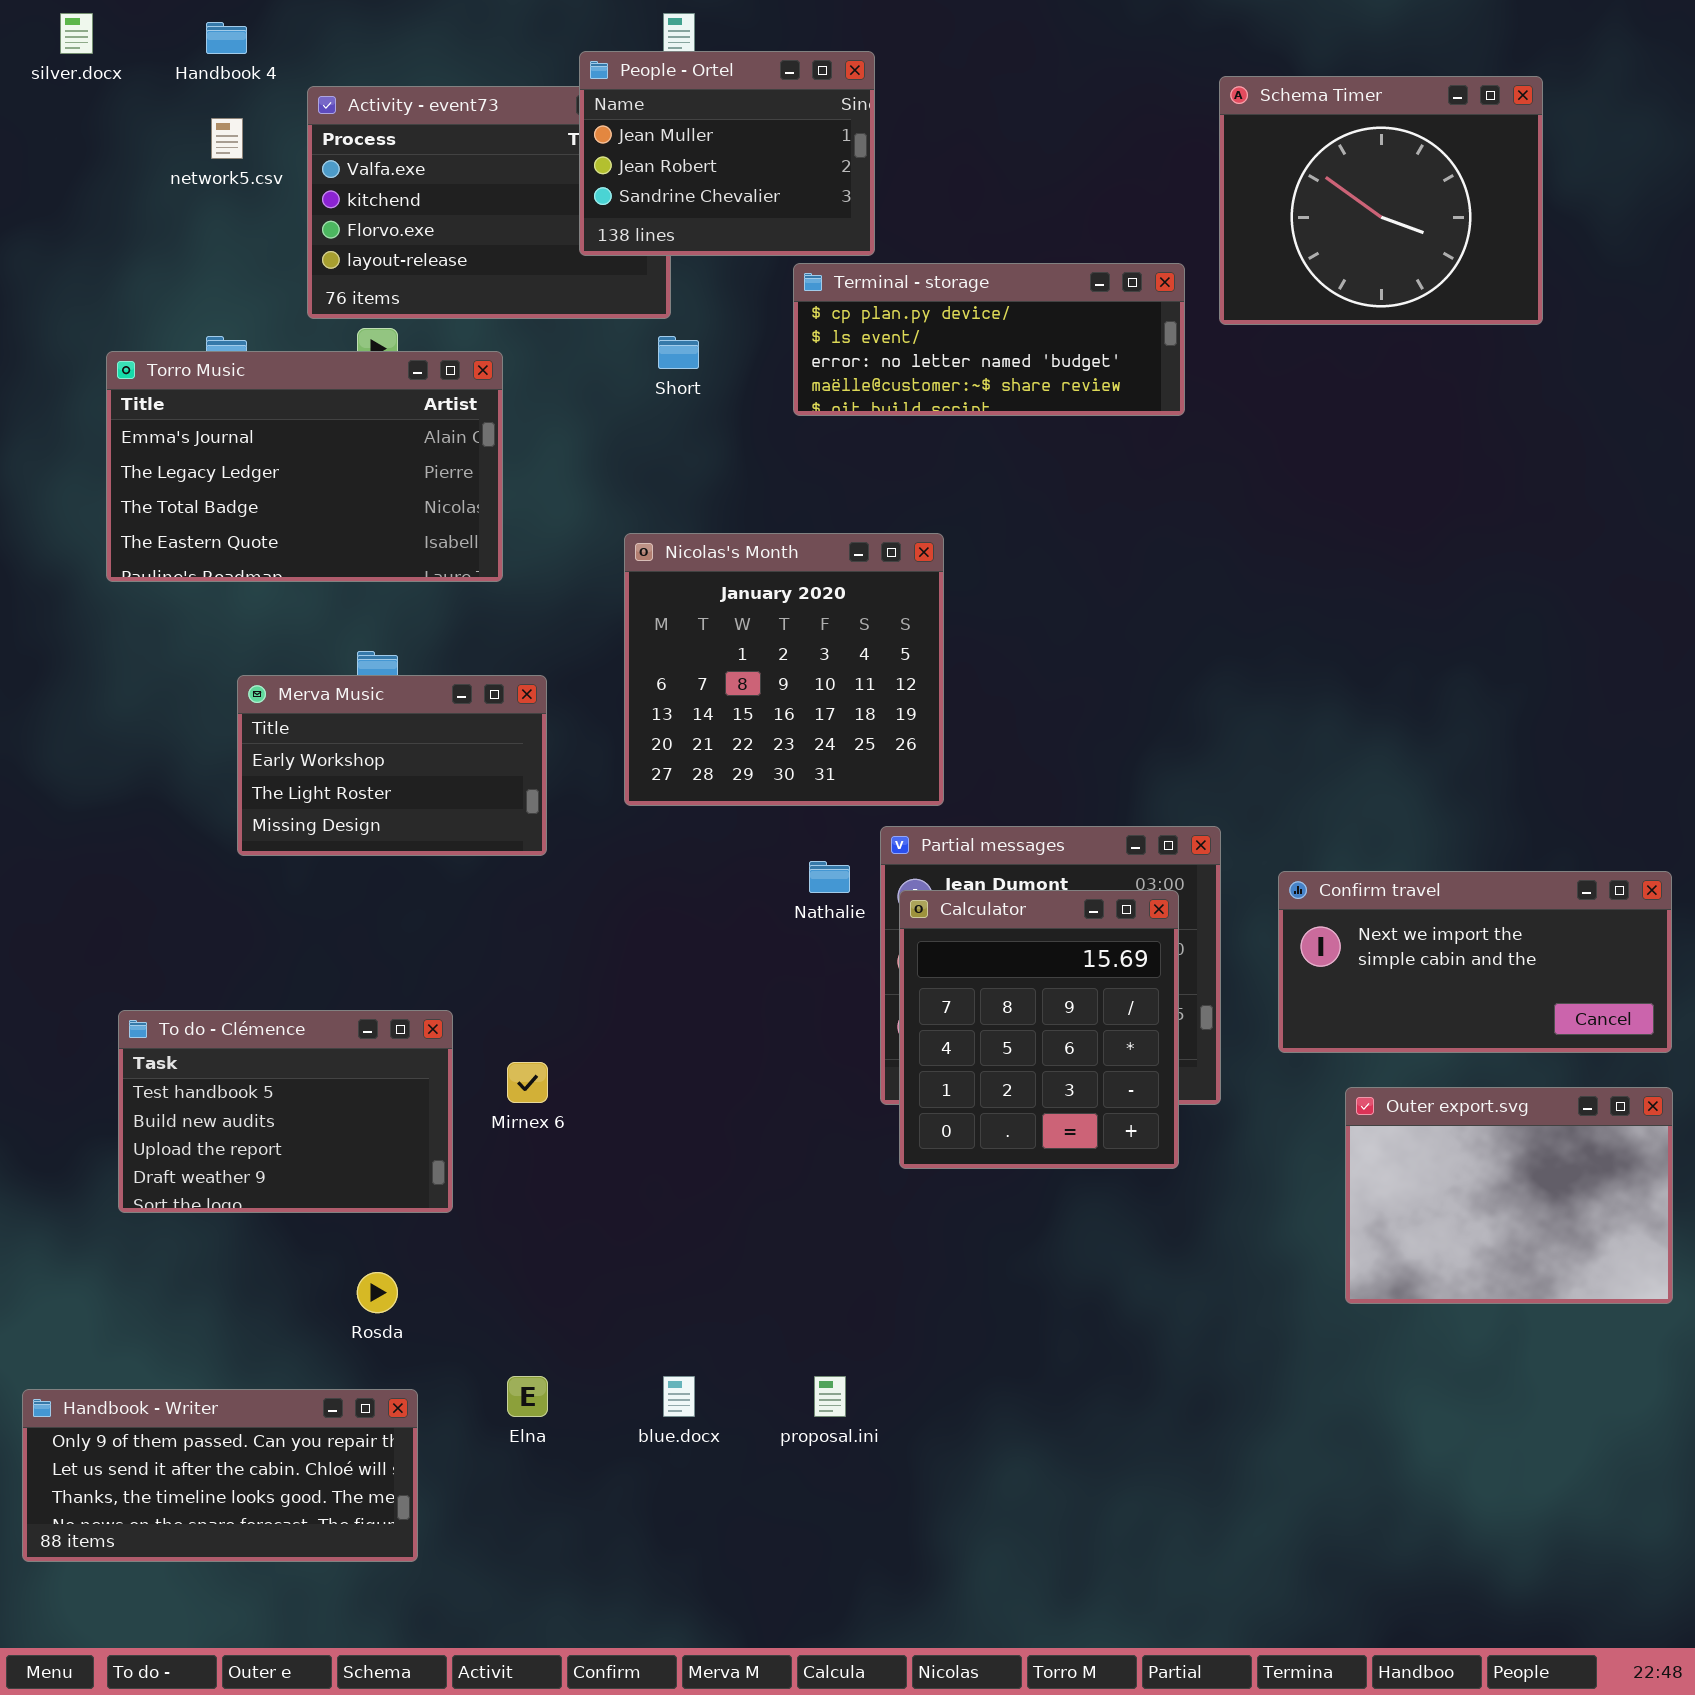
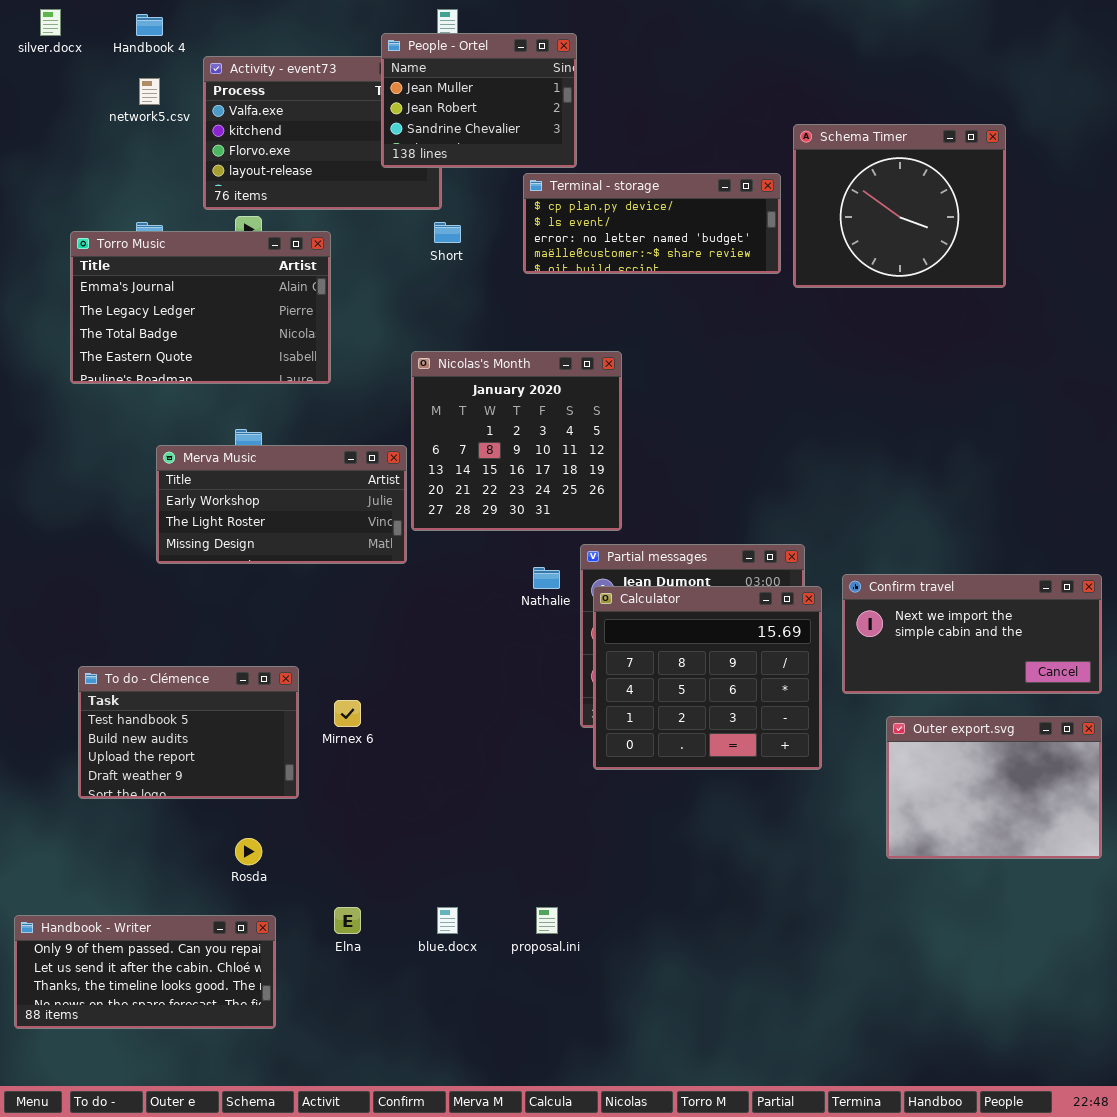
Schema Timer: [1219,76,1543,325] -> [793,124,1006,288], moved
Merva Music: [237,675,547,856] -> [156,445,407,564], resized
Calculator: [899,890,1179,1169] -> [593,586,822,770], resized

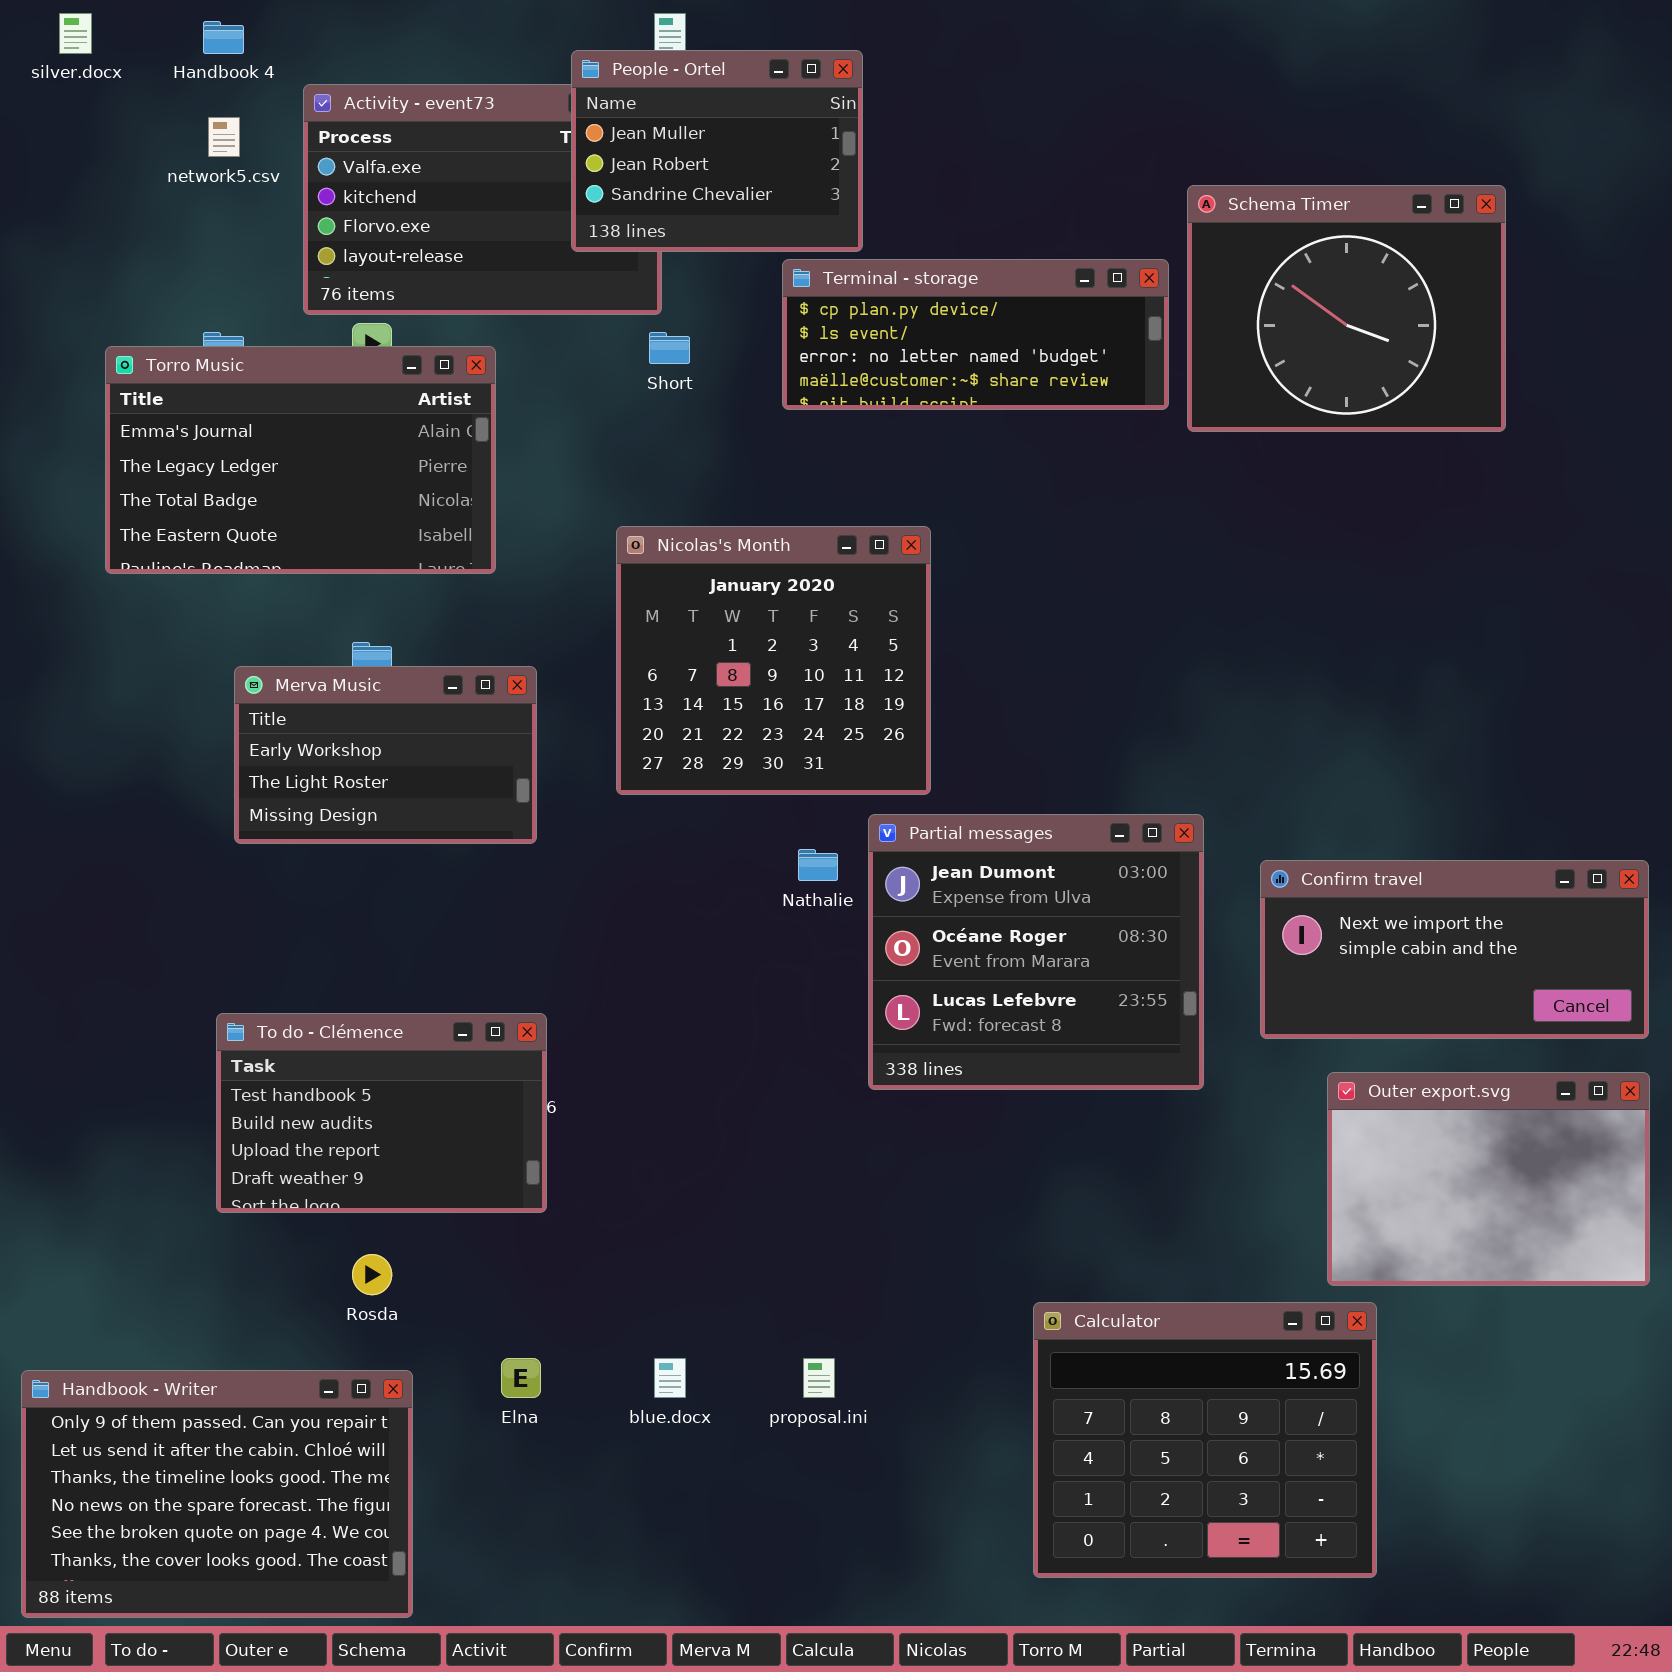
Merva Music: [156,445,407,564] -> [234,666,537,844], resized
Calculator: [593,586,822,770] -> [1033,1302,1377,1578], moved
To do - Clémence: [78,666,299,799] -> [216,1013,547,1213], moved
Handbook - Writer: [14,915,276,1029] -> [21,1370,413,1618], resized

